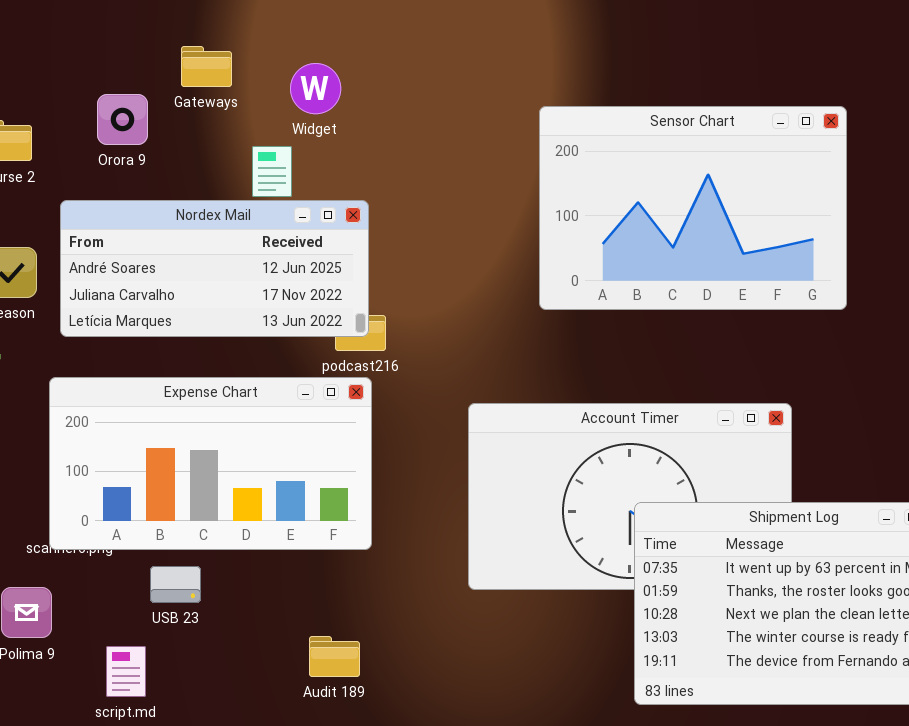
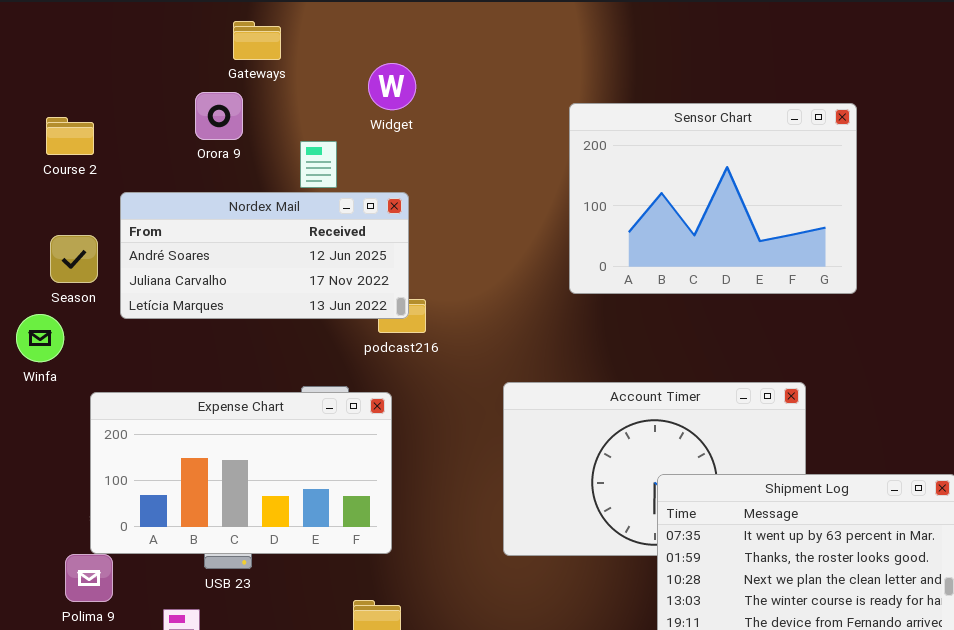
Gateways: [181,46,232,87] -> [233,21,281,60], moved
Widget: [290,63,341,114] -> [368,63,416,110], moved
Orora 9: [97,94,148,145] -> [195,92,243,140], moved
Expense Chart: [49,377,372,550] -> [90,392,392,554], moved

